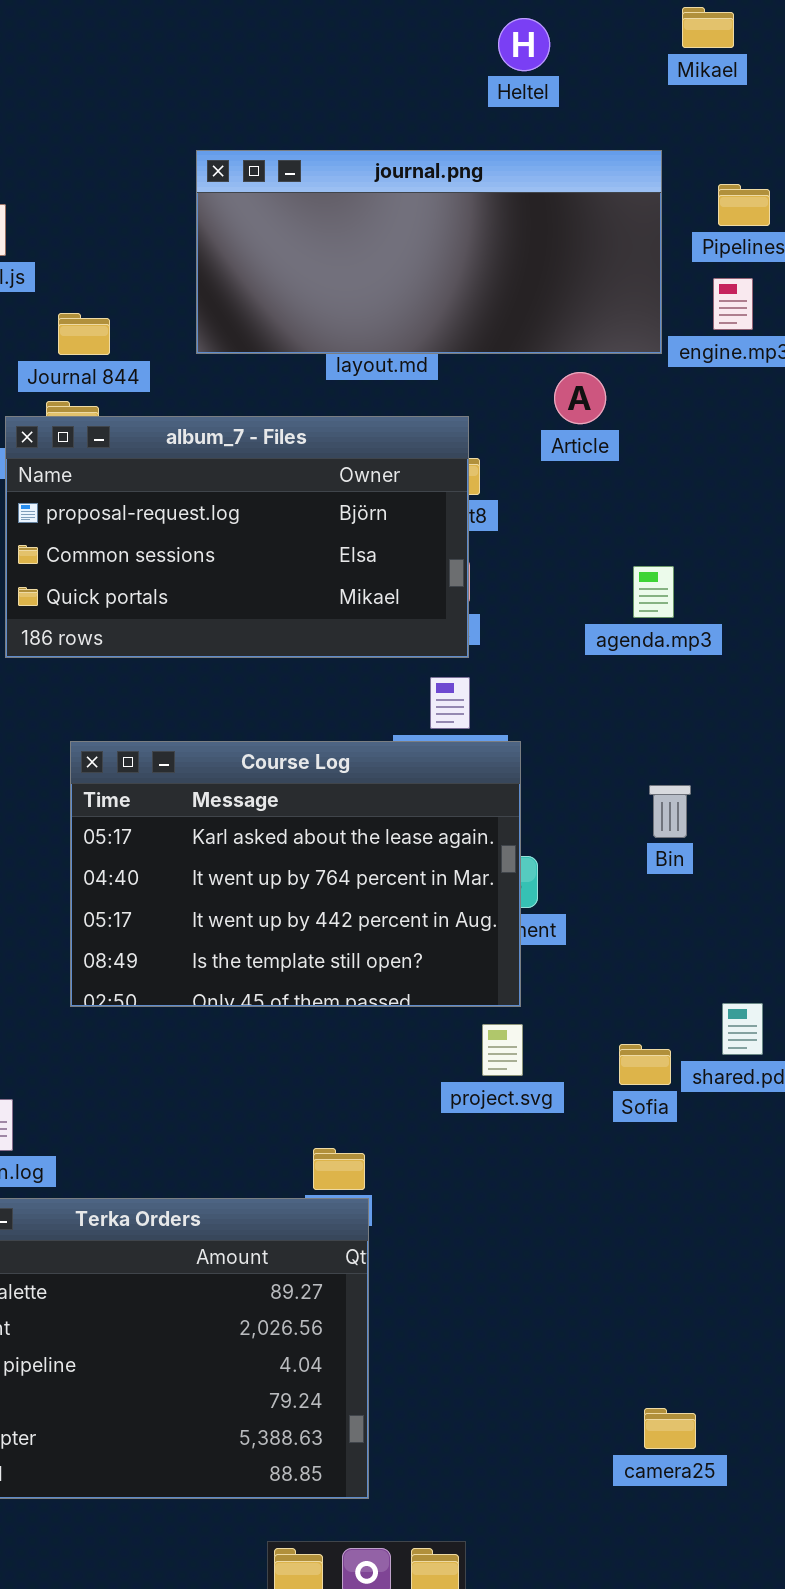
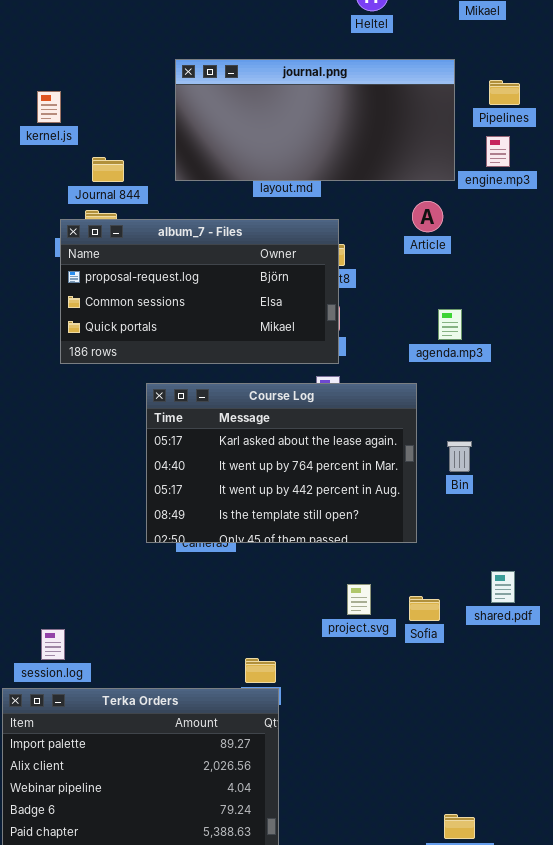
Article: [554,372,606,424] -> [412,201,443,232], moved
Course Log: [70,741,521,1007] -> [146,383,417,543], moved
Sofia: [619,1044,671,1085] -> [409,596,440,621], moved

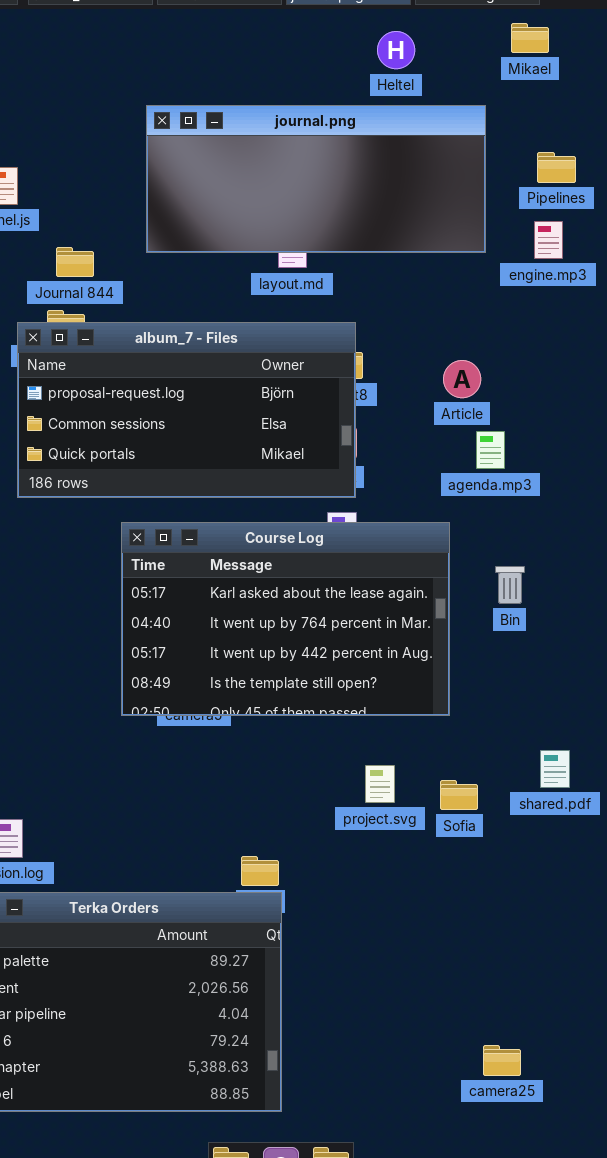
journal.png: [175,59,455,181] -> [146,105,486,253], moved
Article: [412,201,443,232] -> [443,360,481,398], moved
Bin: [447,441,472,472] -> [495,566,525,604], moved

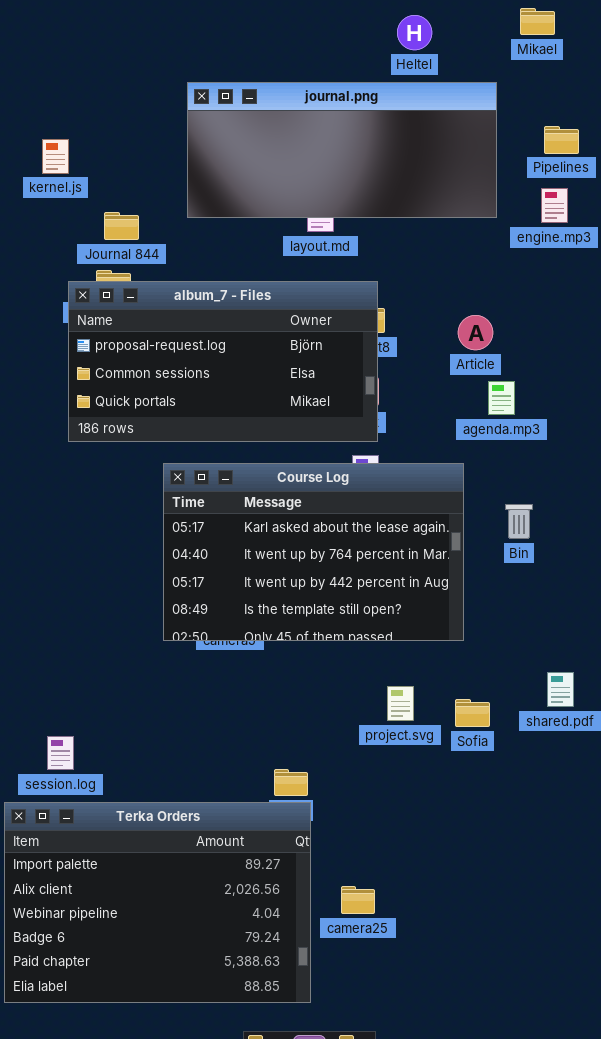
camera25: [483,1045,521,1076] -> [341,886,375,914], moved

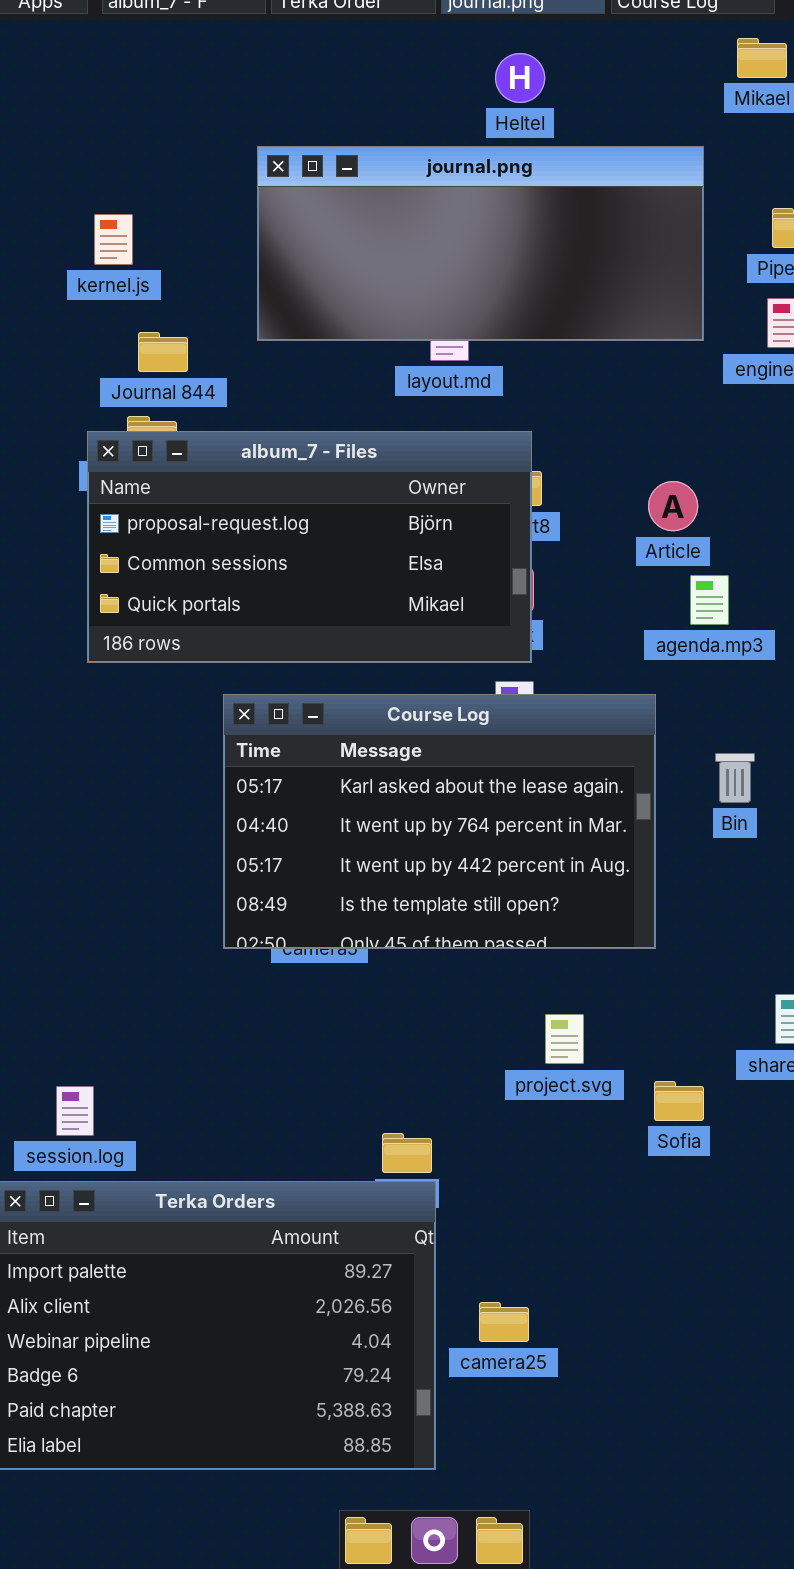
Heltel: [397,15,432,50] -> [495,53,545,103], moved
kernel.js: [42,139,69,174] -> [94,214,133,265], moved
Sofia: [455,699,490,727] -> [654,1081,704,1121], moved

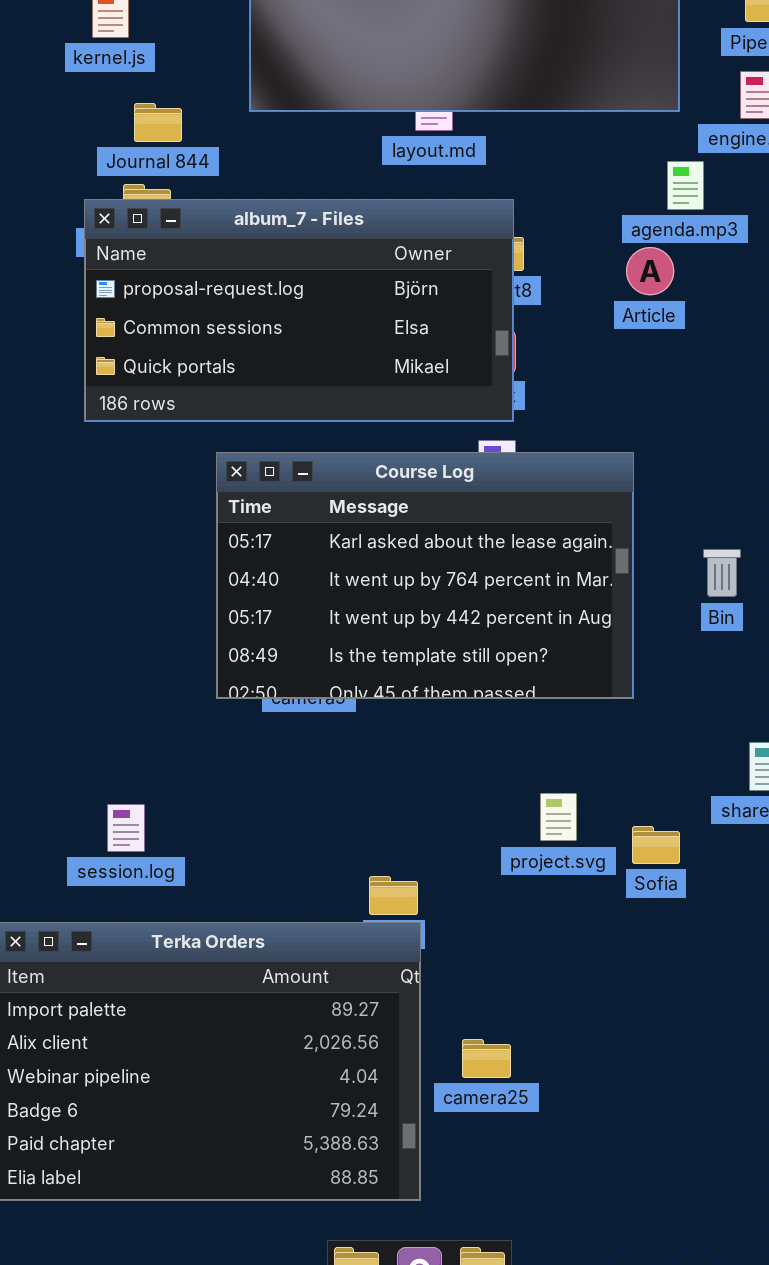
agenda.mp3: [690,575,729,625] -> [667,161,704,210], moved
Bin: [715,753,755,803] -> [703,549,741,597], moved
project.svg: [545,1014,584,1064] -> [540,793,577,841], moved
session.log: [56,1086,94,1136] -> [107,804,145,852], moved

